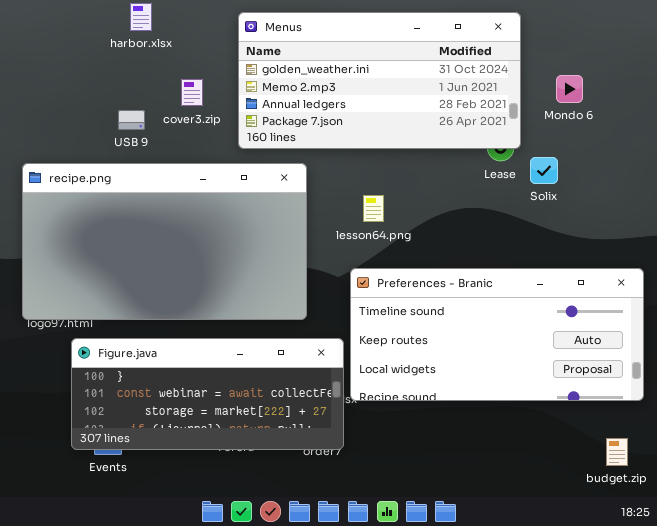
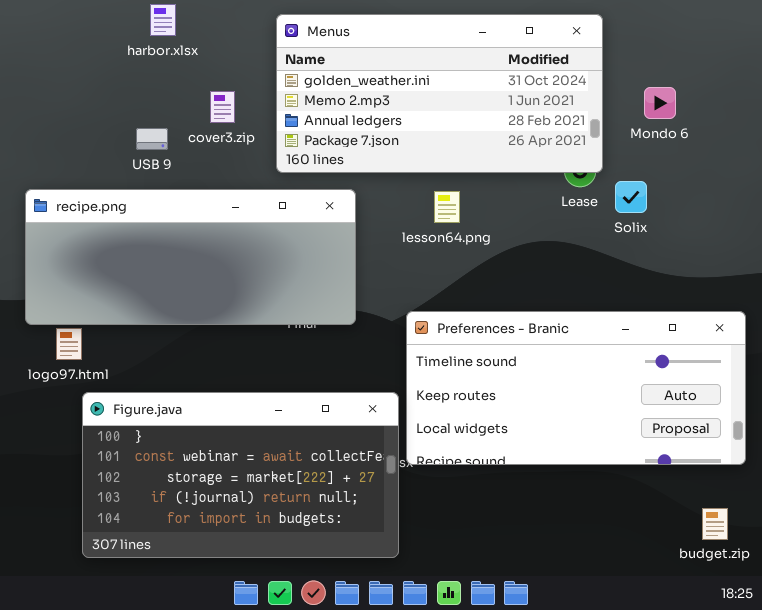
recipe.png: [22,163,307,320] -> [25,189,356,325], resized
lesson64.png: [363,195,384,222] -> [434,191,460,223], moved
Figure.java: [71,338,344,450] -> [82,392,399,558], resized

